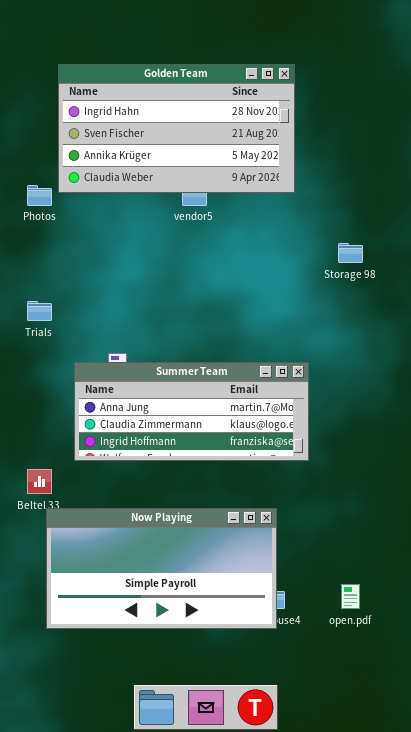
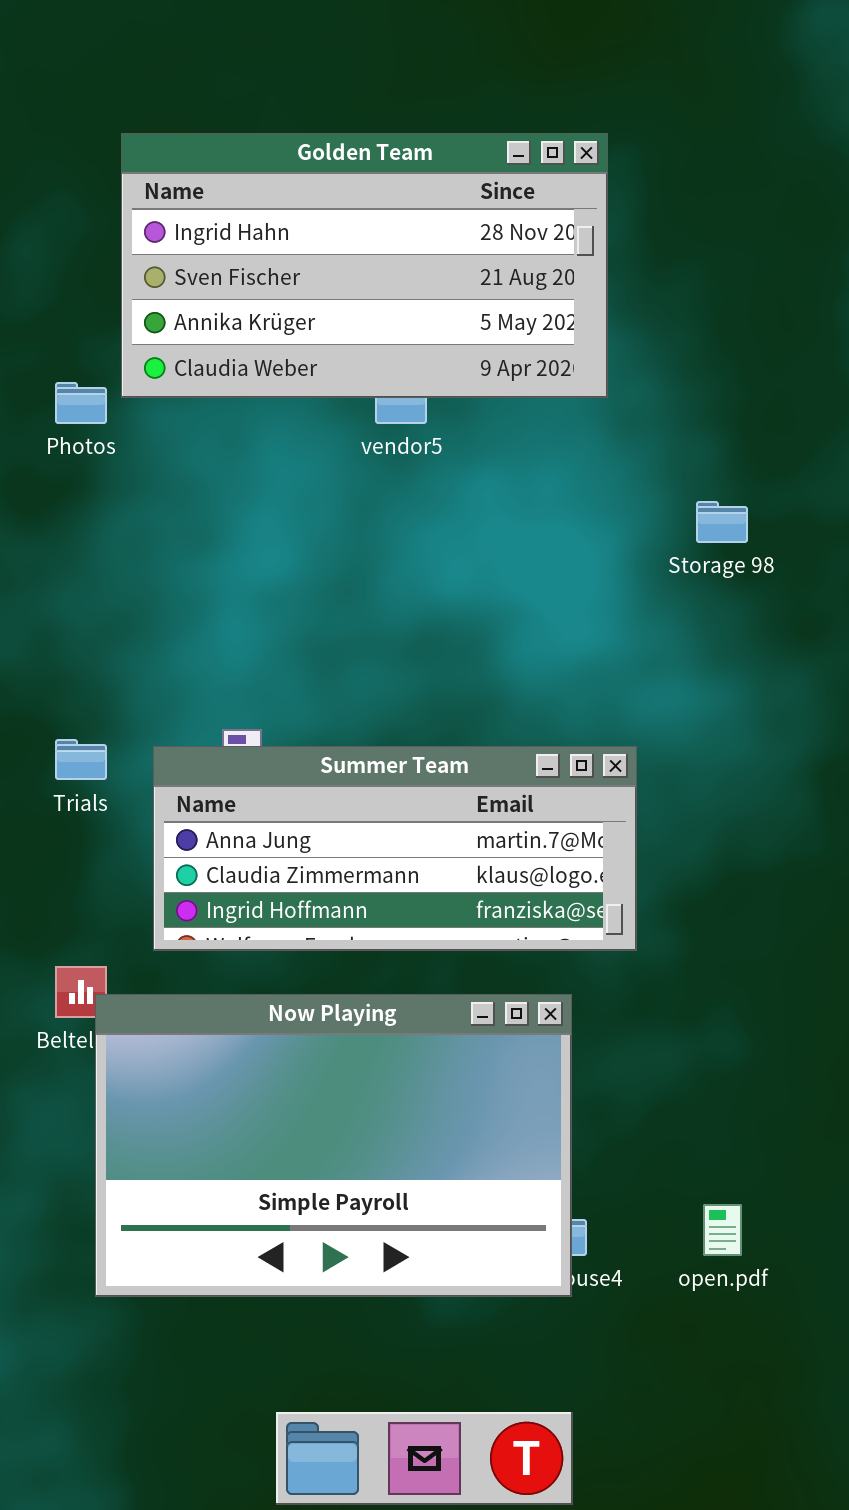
Trials: [27,301,52,321] -> [55,739,107,780], moved
Now Playing: [46,508,277,629] -> [95,994,572,1297], resized

